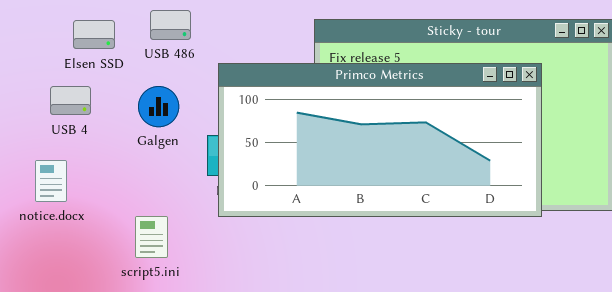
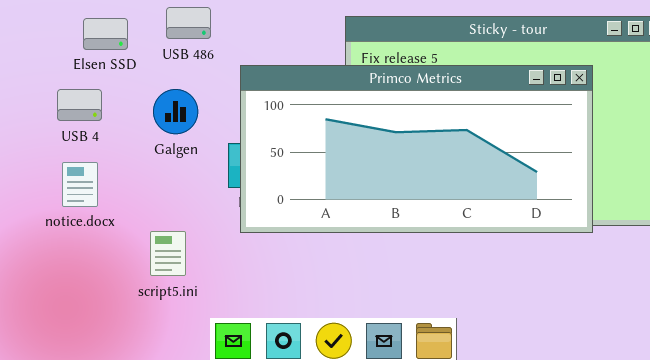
notice.docx: [35,160,67,202] -> [62,162,98,207], moved

